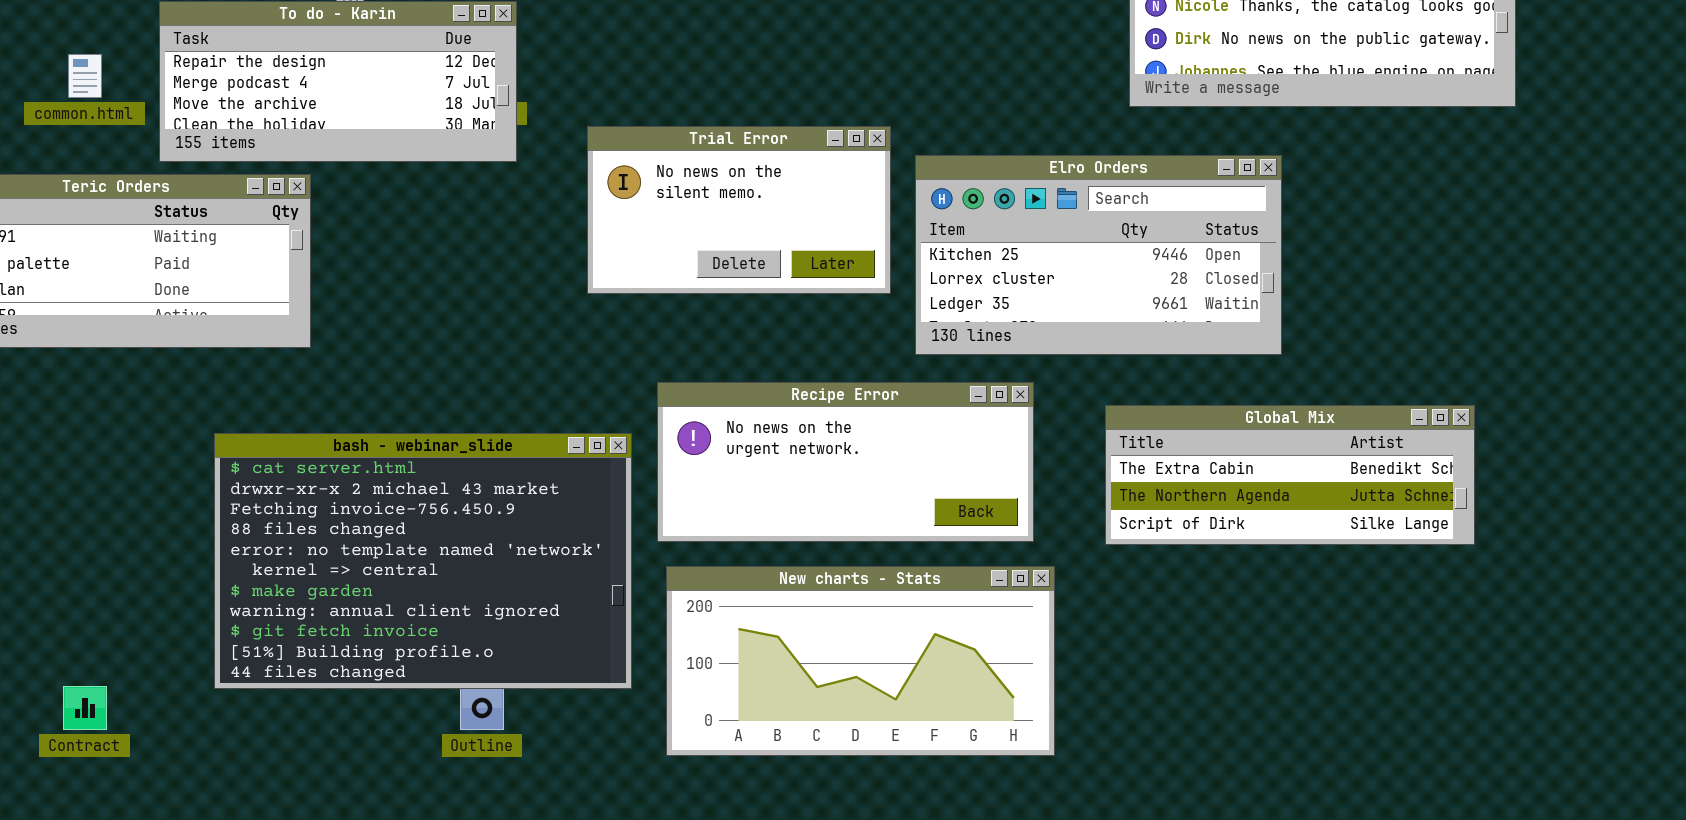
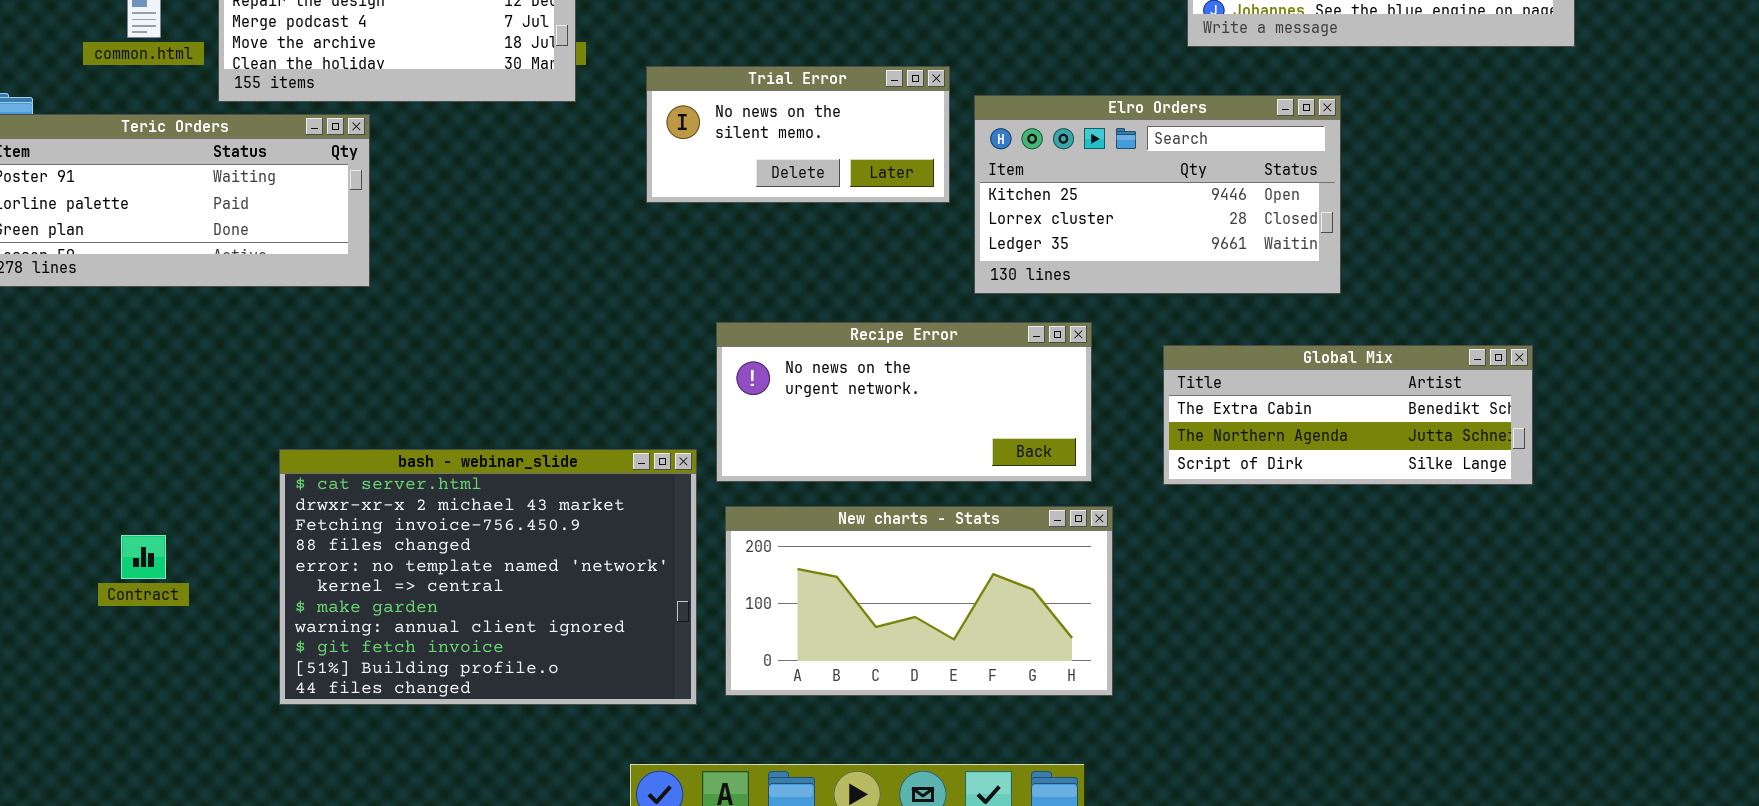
Trial Error: [587,126,891,294] -> [646,66,950,203], resized
bash - webinar_slide: [214,433,632,689] -> [279,449,697,705], moved
Contract: [63,686,107,730] -> [121,535,166,579], moved

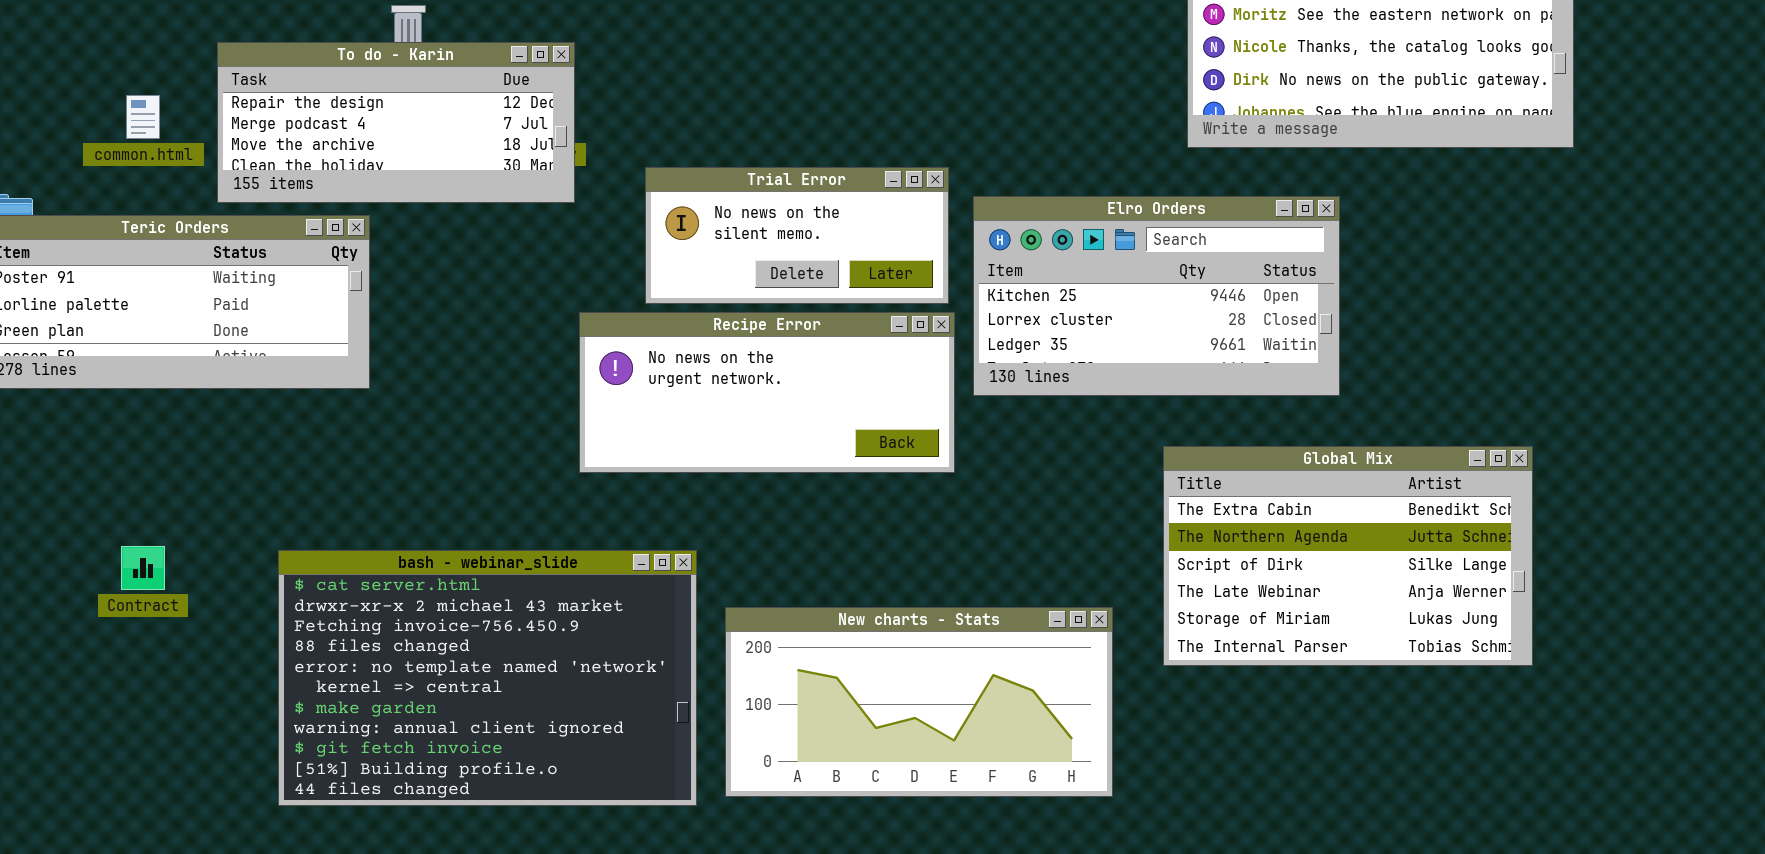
Recipe Error: [716,322,1092,482] -> [579,312,955,473], moved
Global Mix: [1163,345,1533,485] -> [1163,446,1533,666], resized
Contract: [121,535,166,579] -> [121,546,165,590], moved

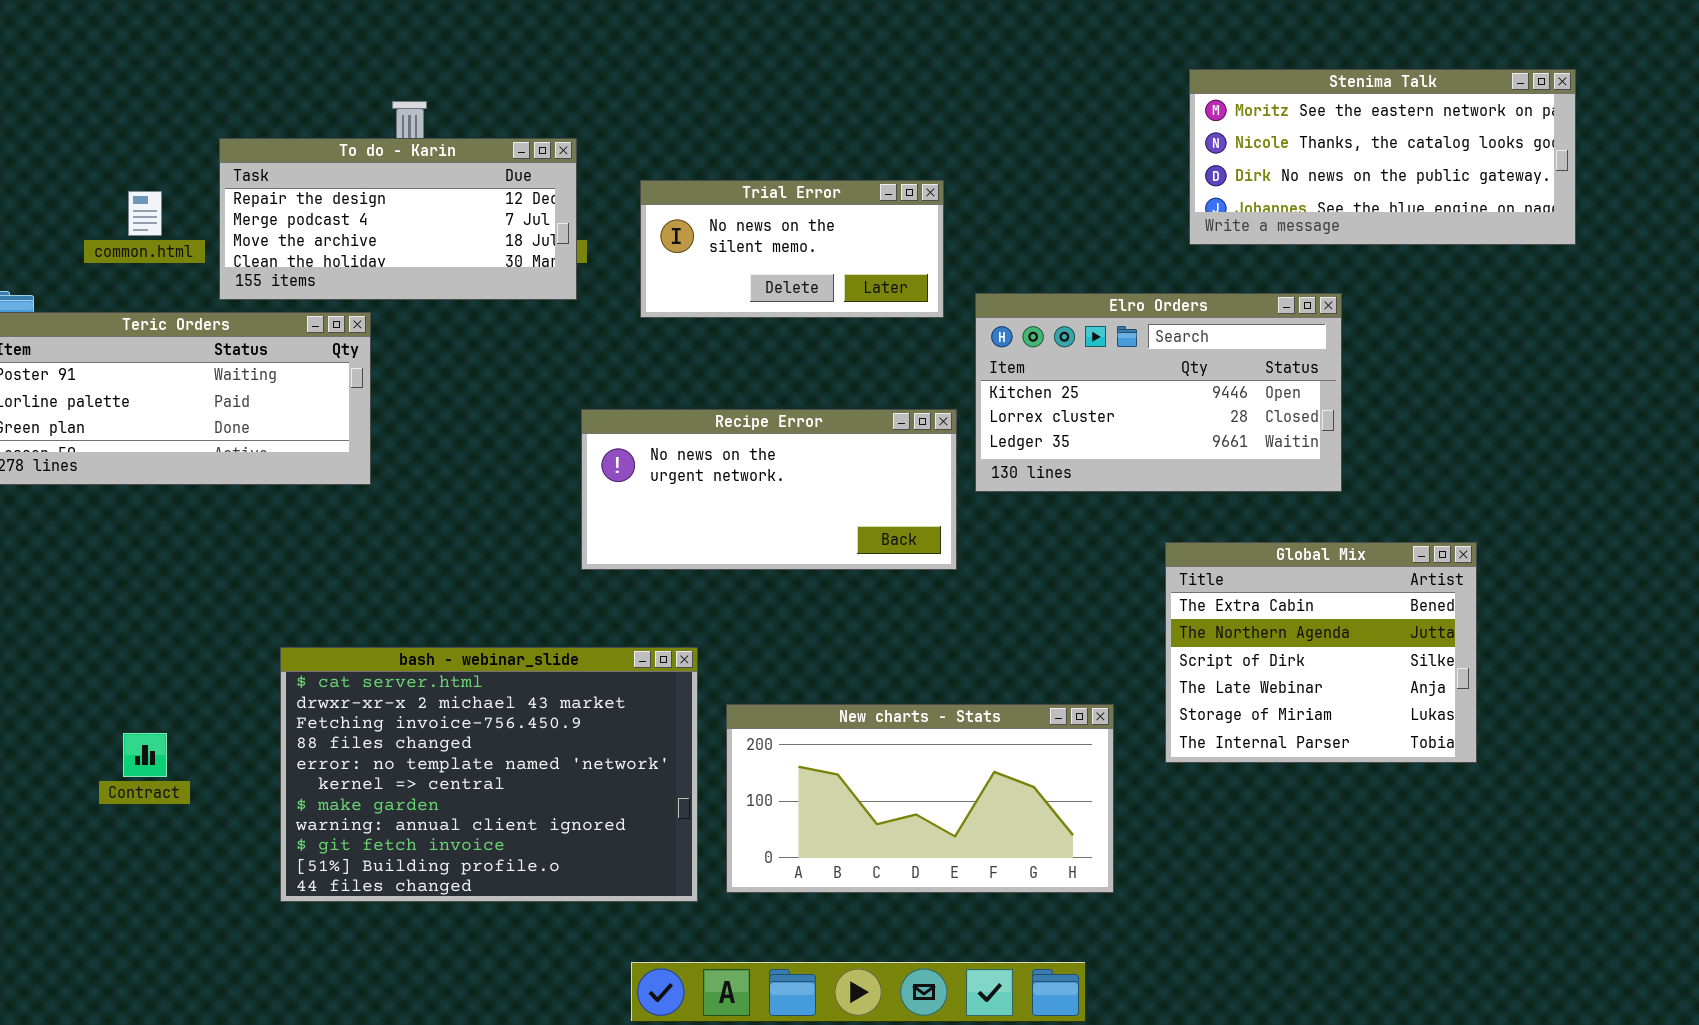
Trial Error: [645,167,949,304] -> [640,180,944,318], moved
Global Mix: [1163,446,1533,666] -> [1165,542,1477,763], resized
Contract: [121,546,165,590] -> [123,733,167,777], moved

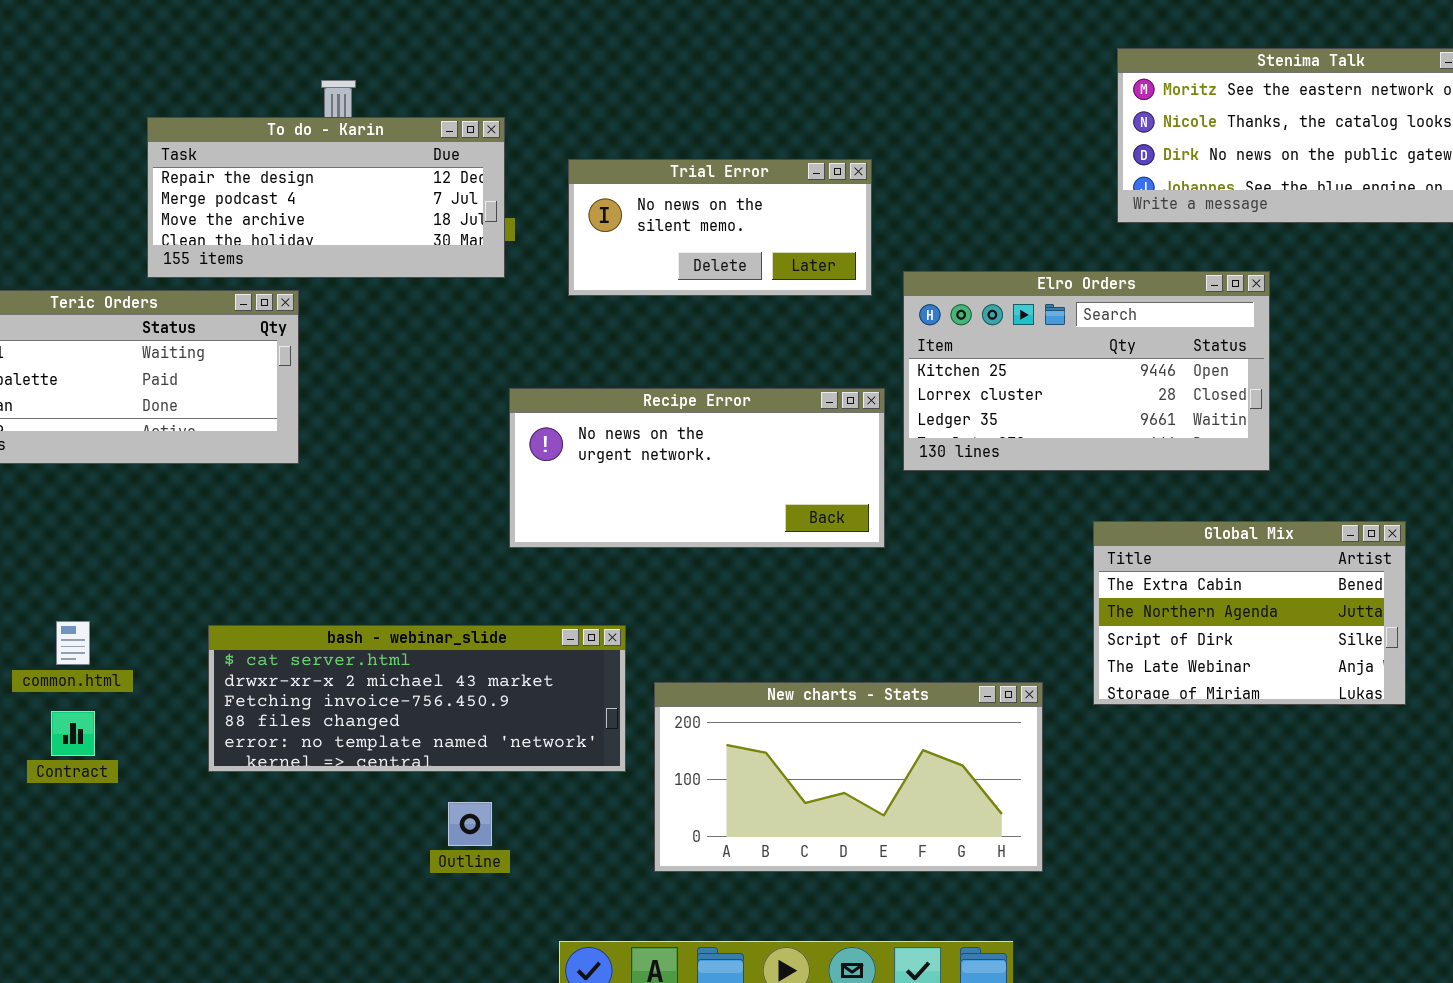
common.html: [128,191,162,236] -> [56,621,90,665], moved
Global Mix: [1165,542,1477,763] -> [1093,521,1406,705], resized
bash - webinar_slide: [280,647,698,902] -> [208,625,626,772], resized

